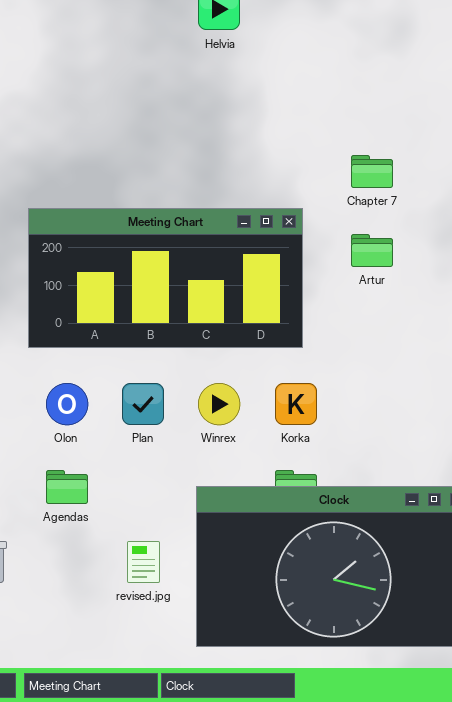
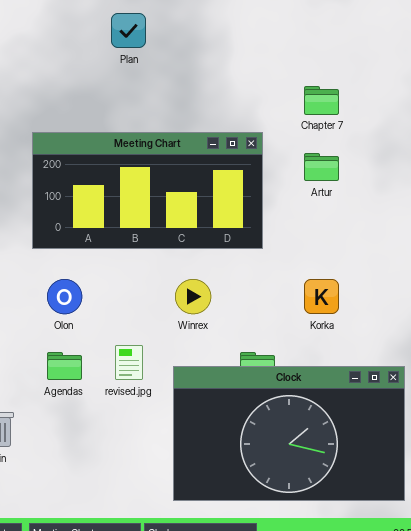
Plan: [122,383,164,425] -> [111,13,146,48], moved
Korka: [275,383,317,425] -> [304,279,339,314], moved
revised.jpg: [127,541,160,583] -> [115,345,143,380], moved

